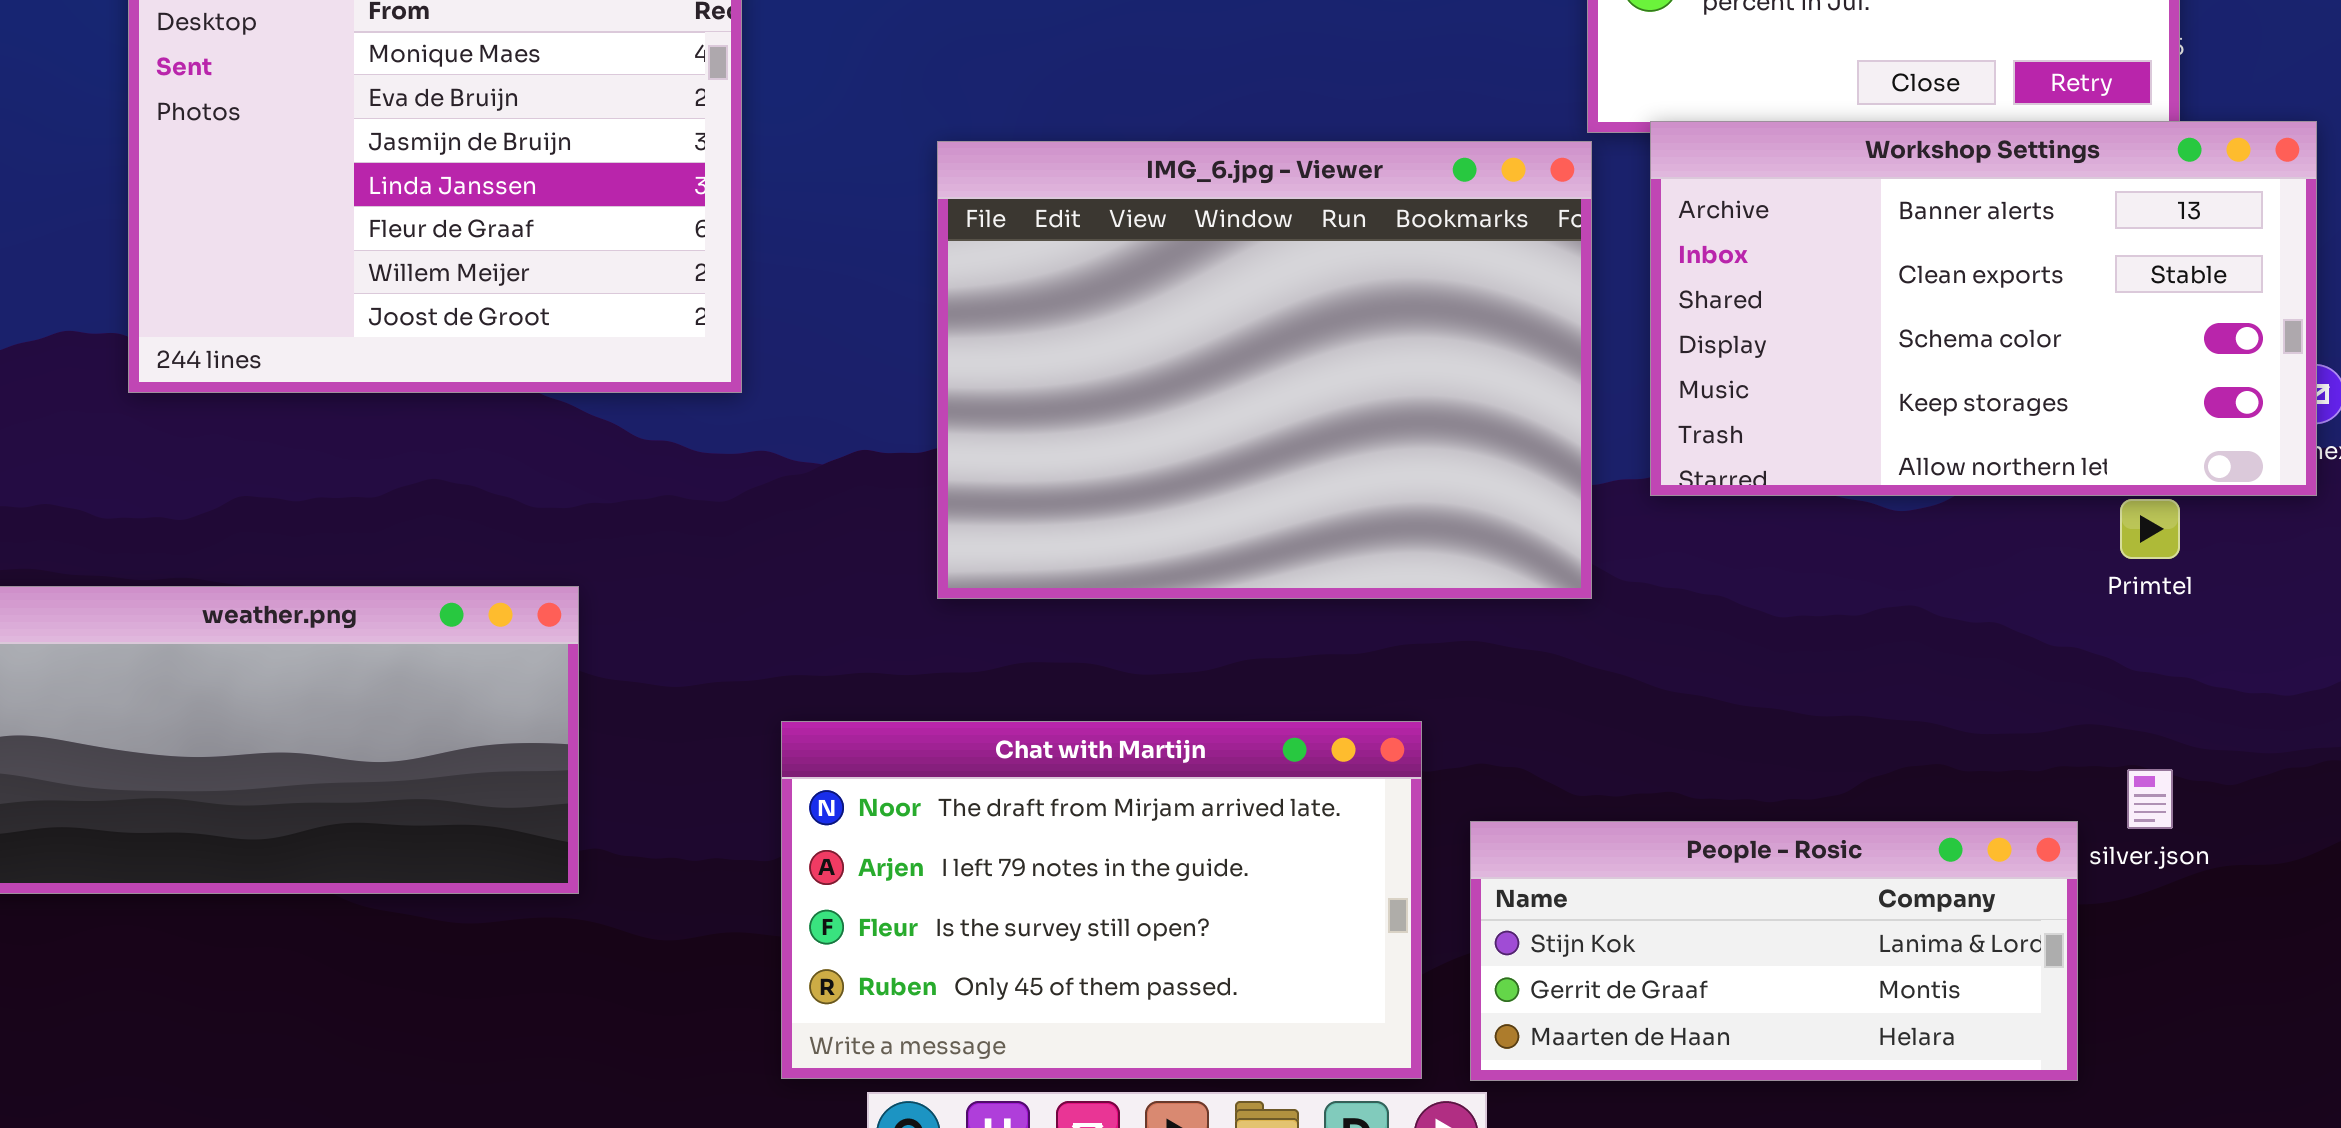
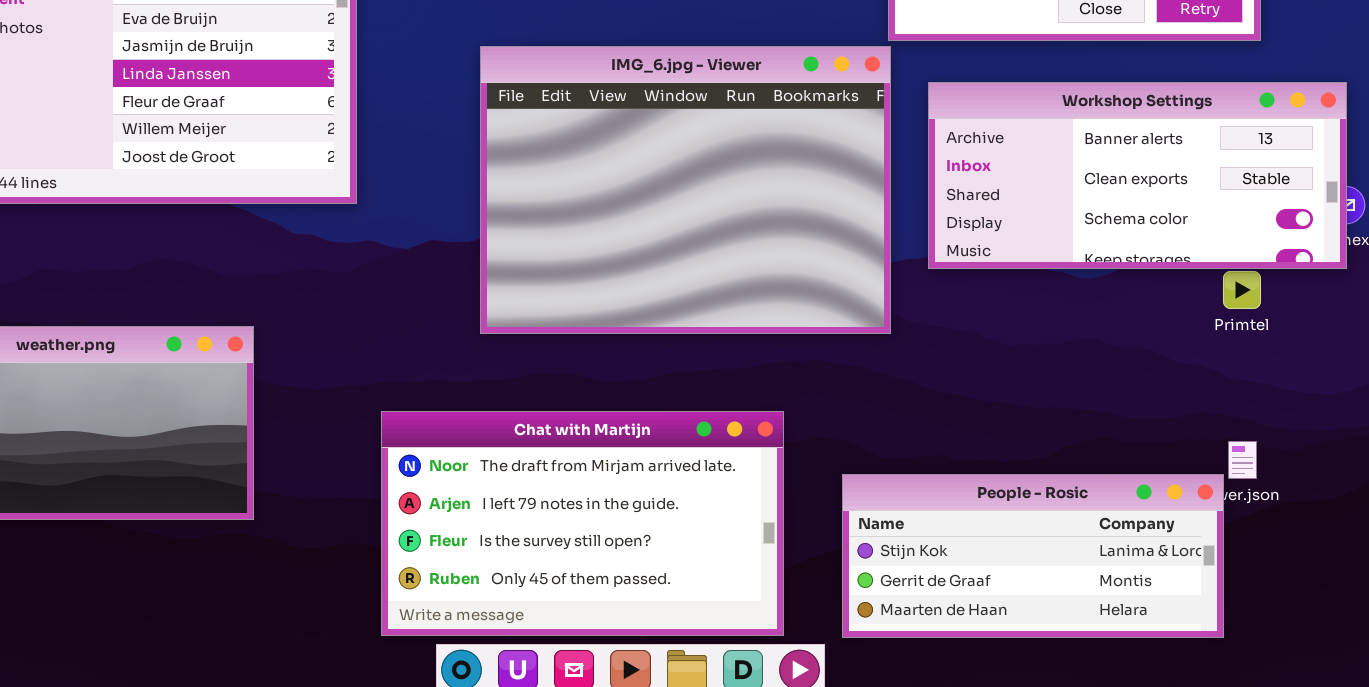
Workshop Settings: [1650,121,2317,496] -> [928,82,1347,269], resized
People - Rosic: [1470,821,2078,1081] -> [842,474,1224,638], moved

